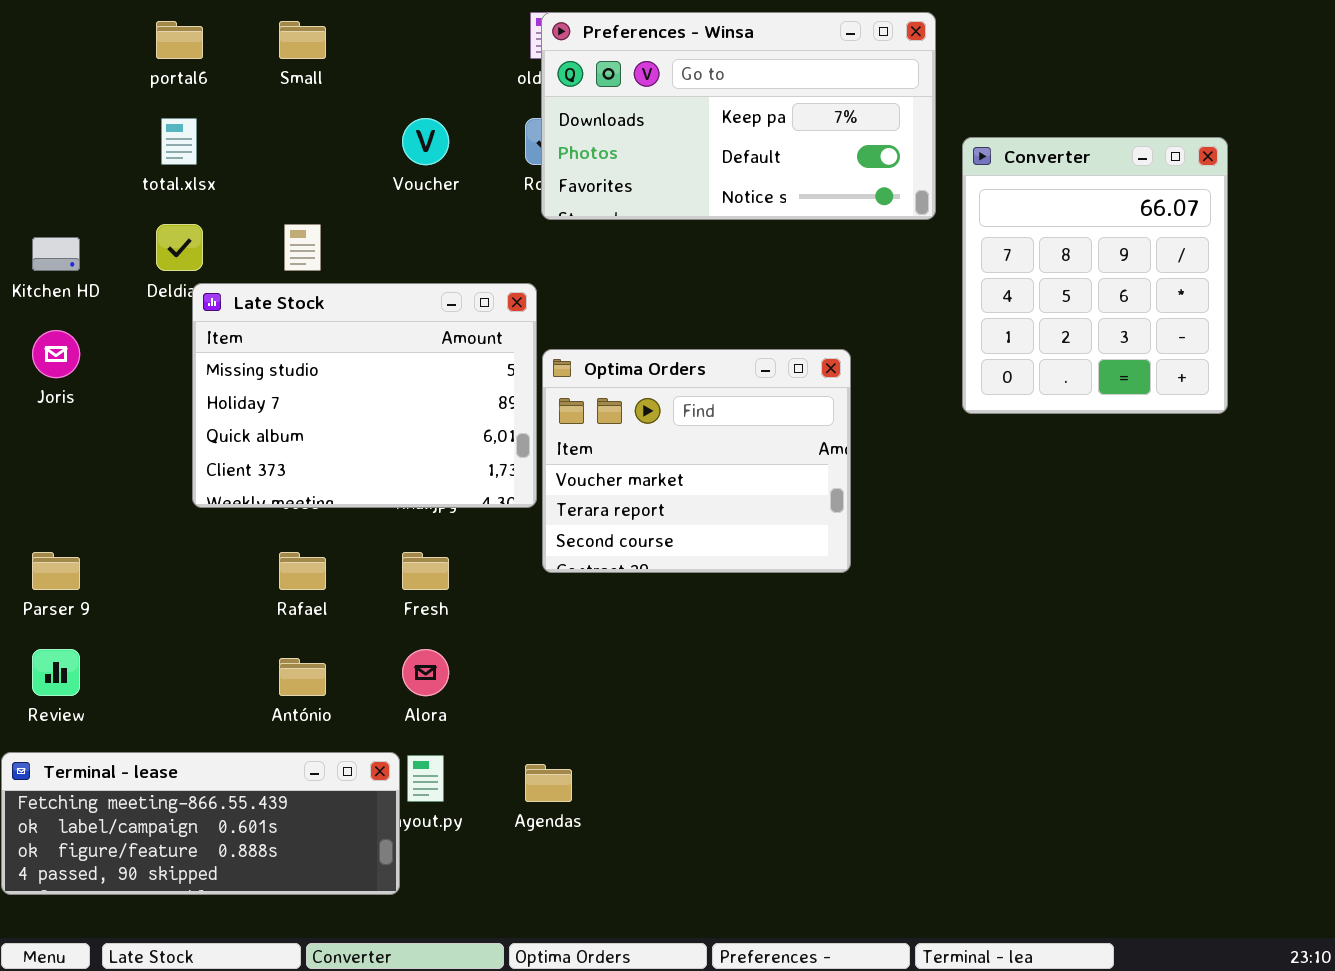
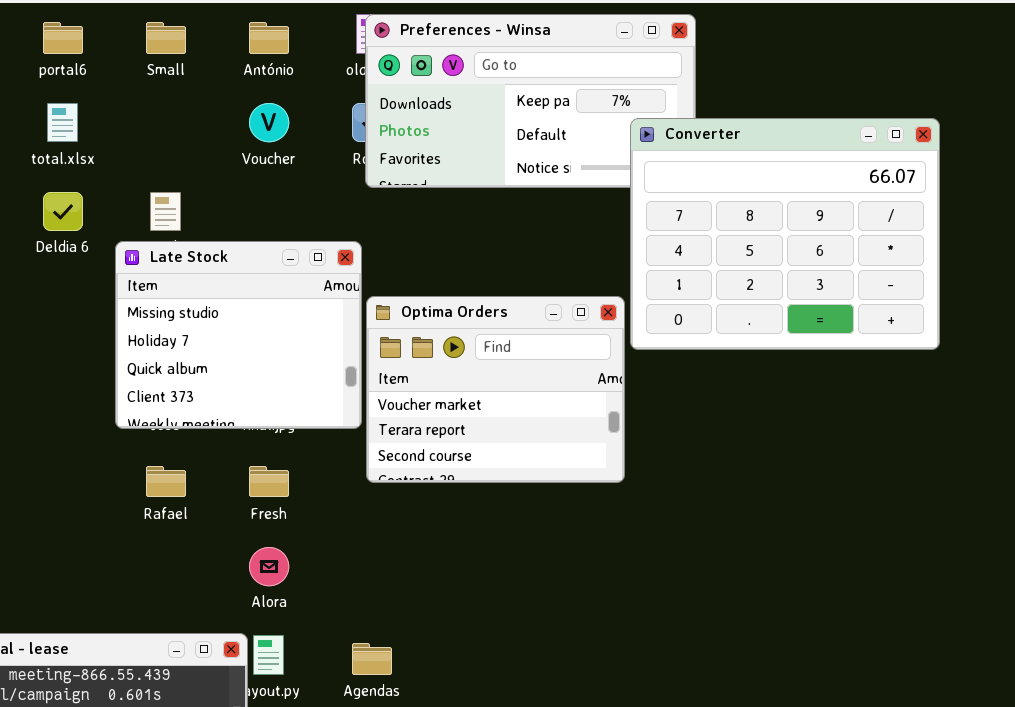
Converter: [962,137,1228,414] -> [630,118,940,350], resized
Late Stock: [192,283,537,508] -> [115,241,362,429], resized
António: [279,658,326,696] -> [249,22,289,54], moved

